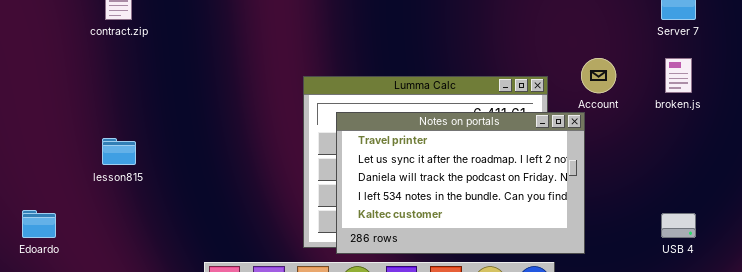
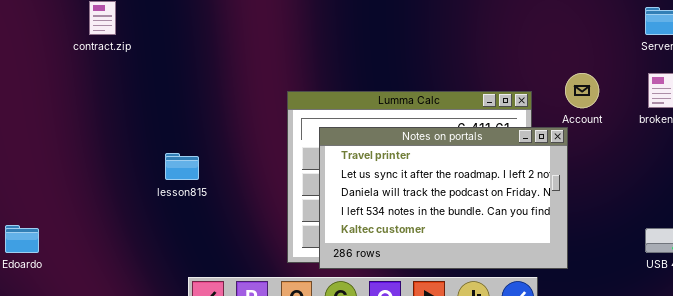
lesson815: [102,138,136,165] -> [165,153,199,180], moved

